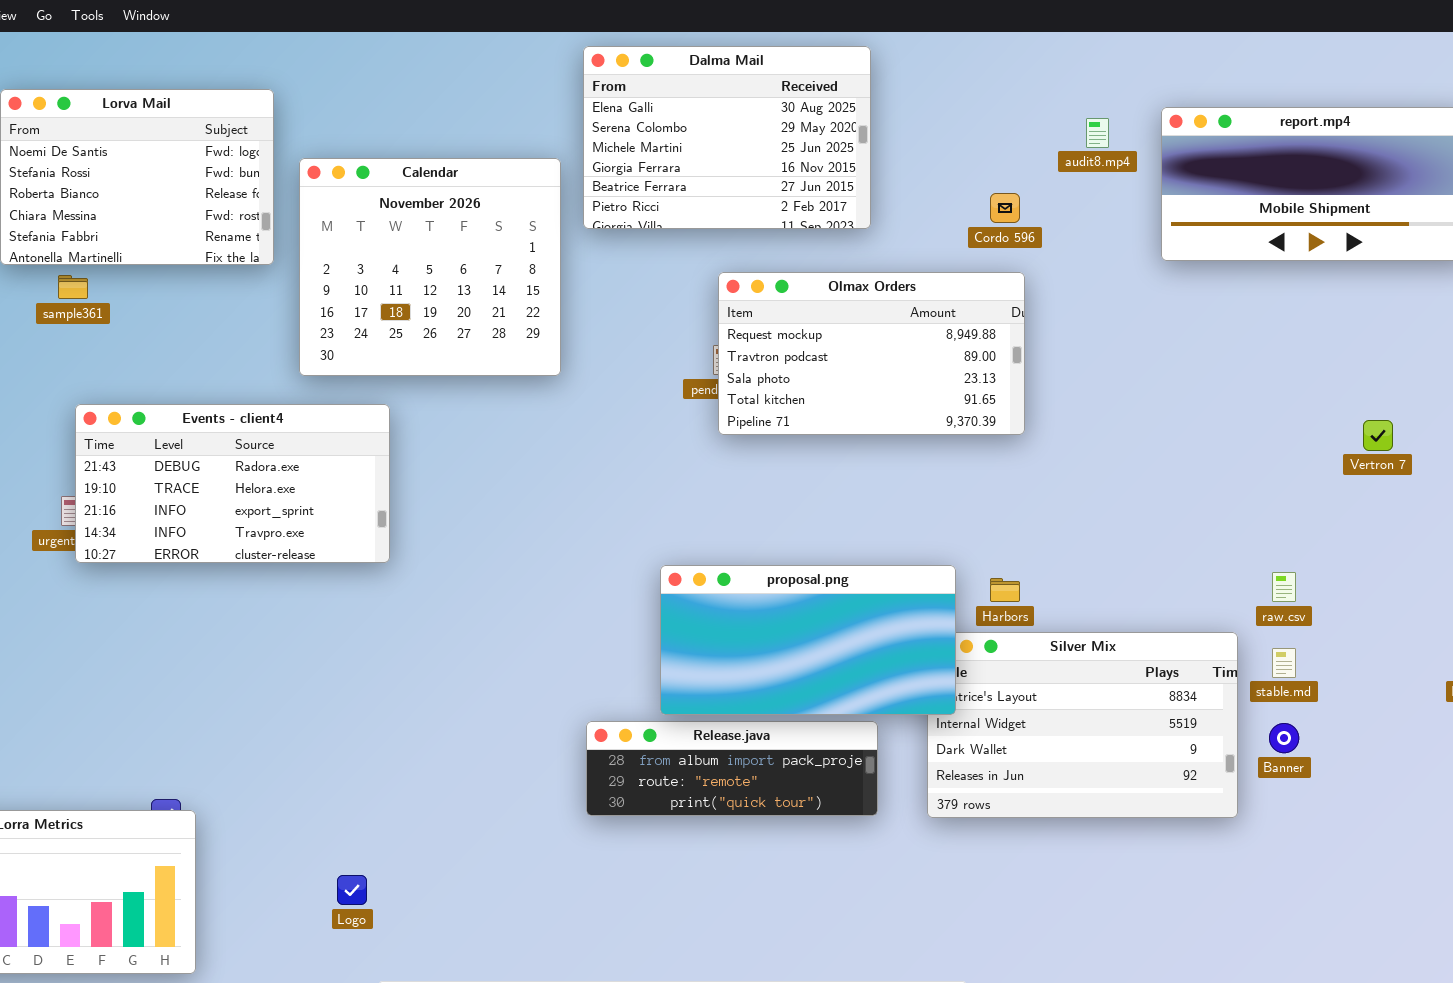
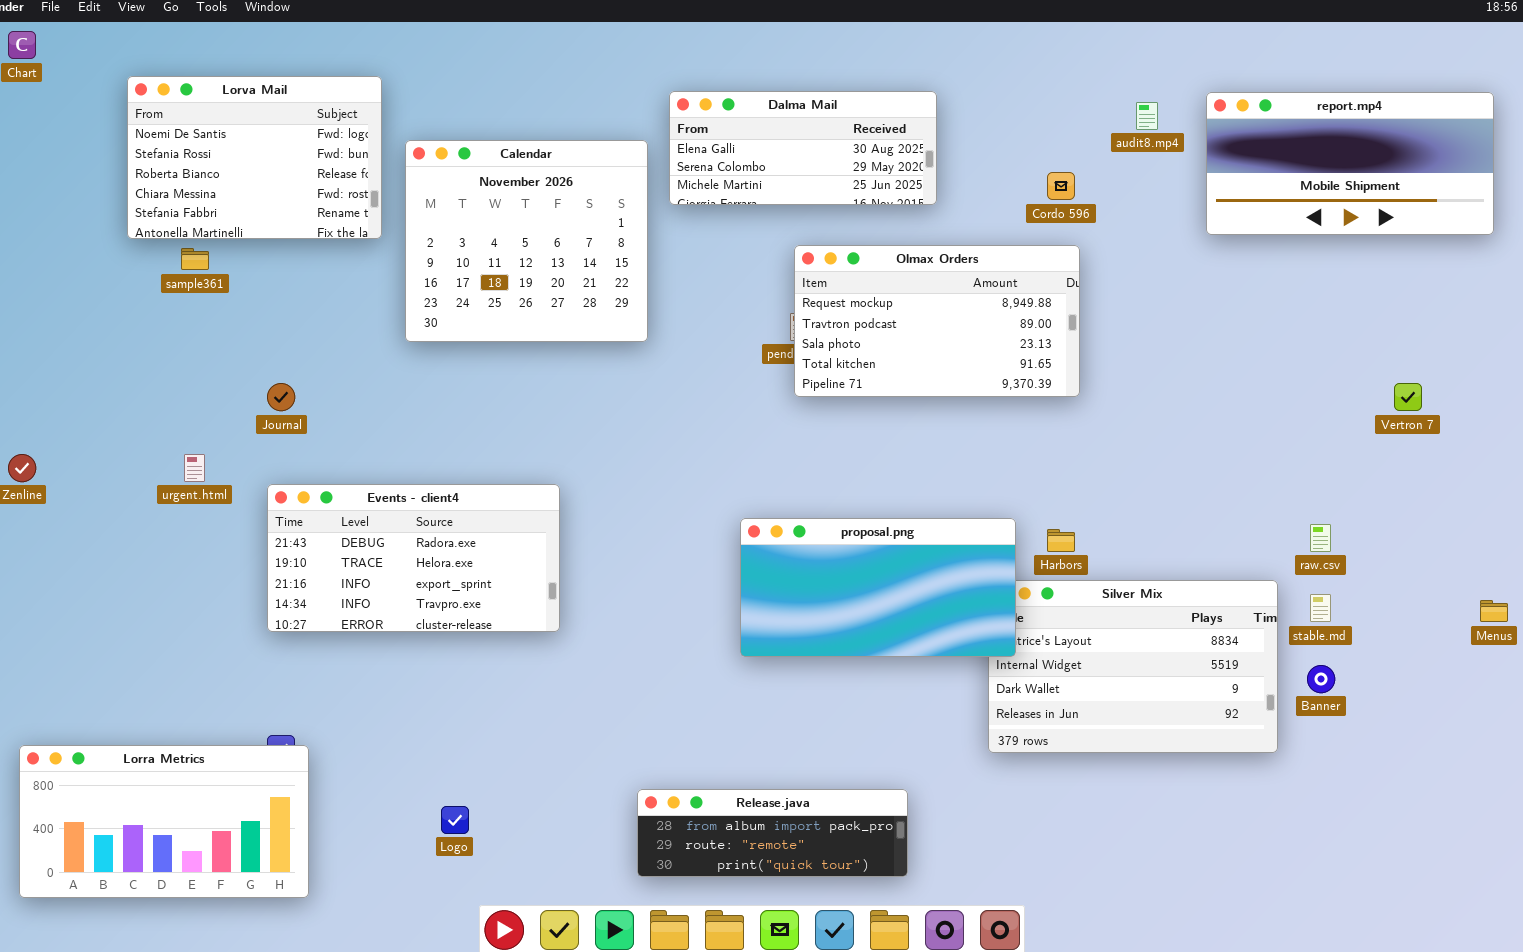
Dalma Mail: [583,46,871,229] -> [669,91,937,205], resized
Events - client4: [75,404,390,563] -> [267,484,560,632], moved
Release.java: [586,721,878,816] -> [637,789,908,877], moved

